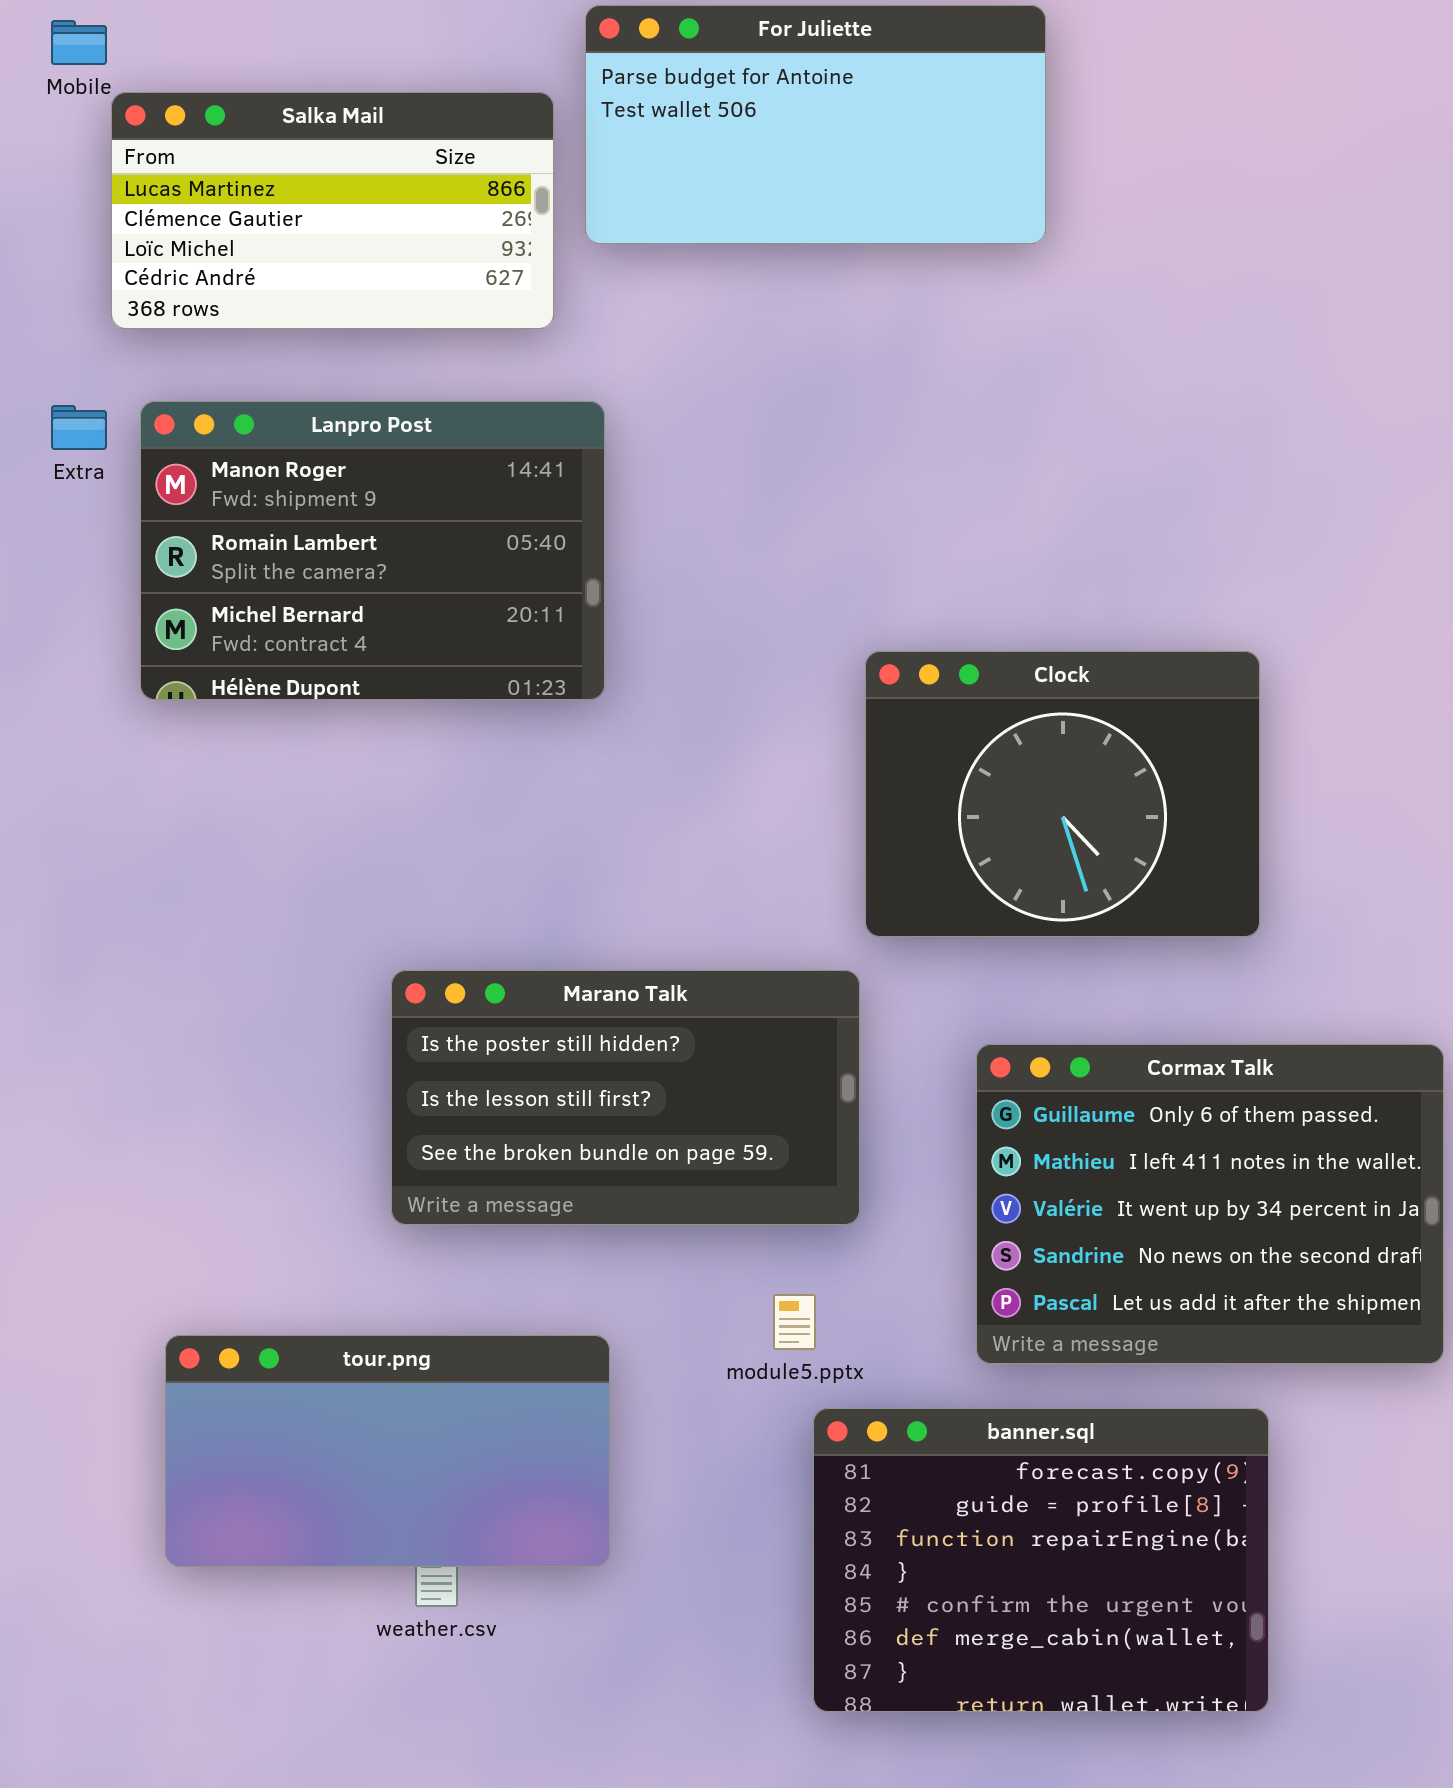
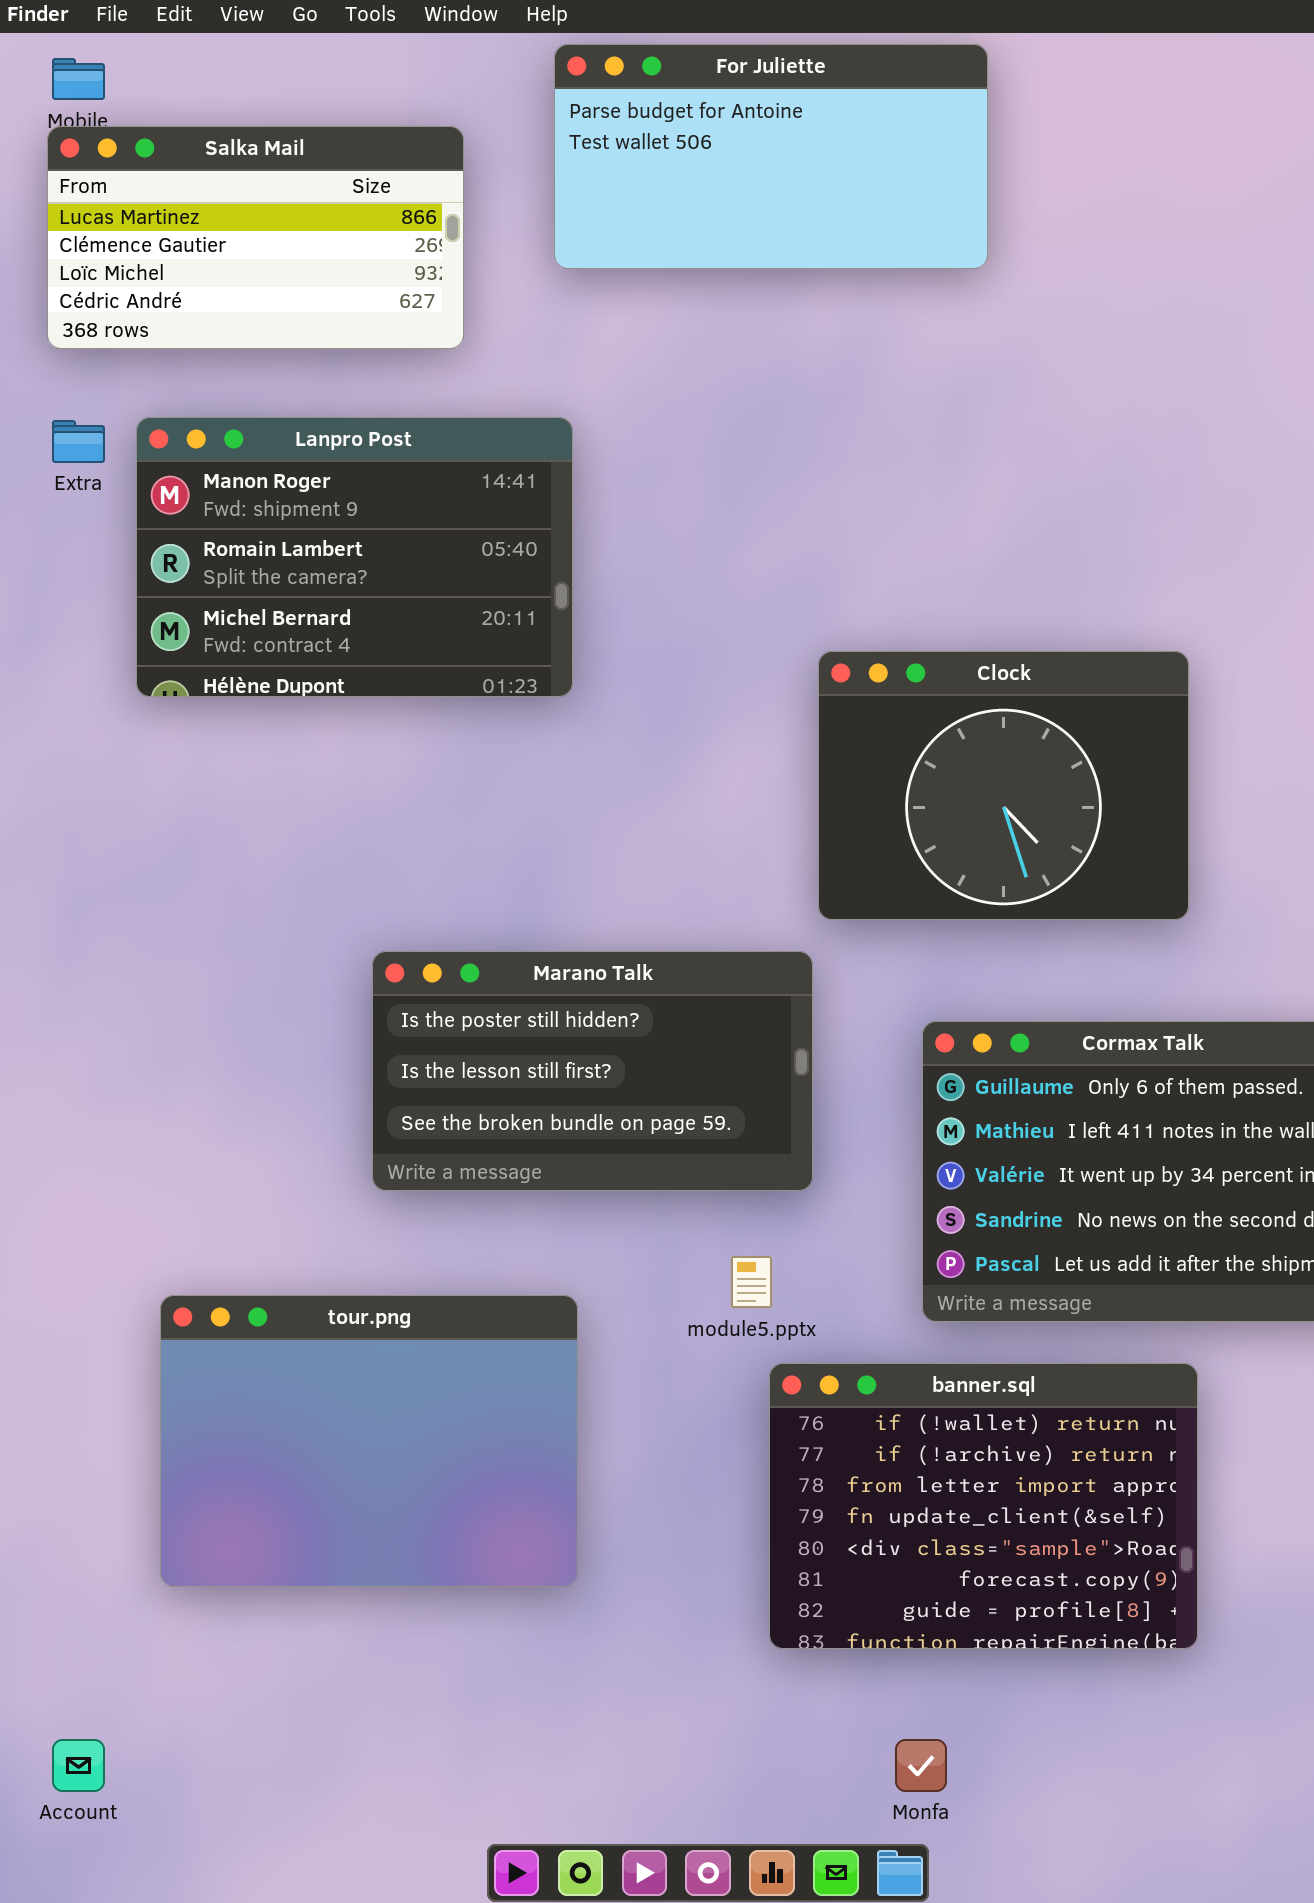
Salka Mail: [111,92,554,329] -> [47,126,464,349], moved
tour.png: [165,1335,610,1567] -> [160,1295,578,1587], resized
banner.sql: [813,1408,1269,1712] -> [769,1363,1198,1649], scrolled up 5 rows

